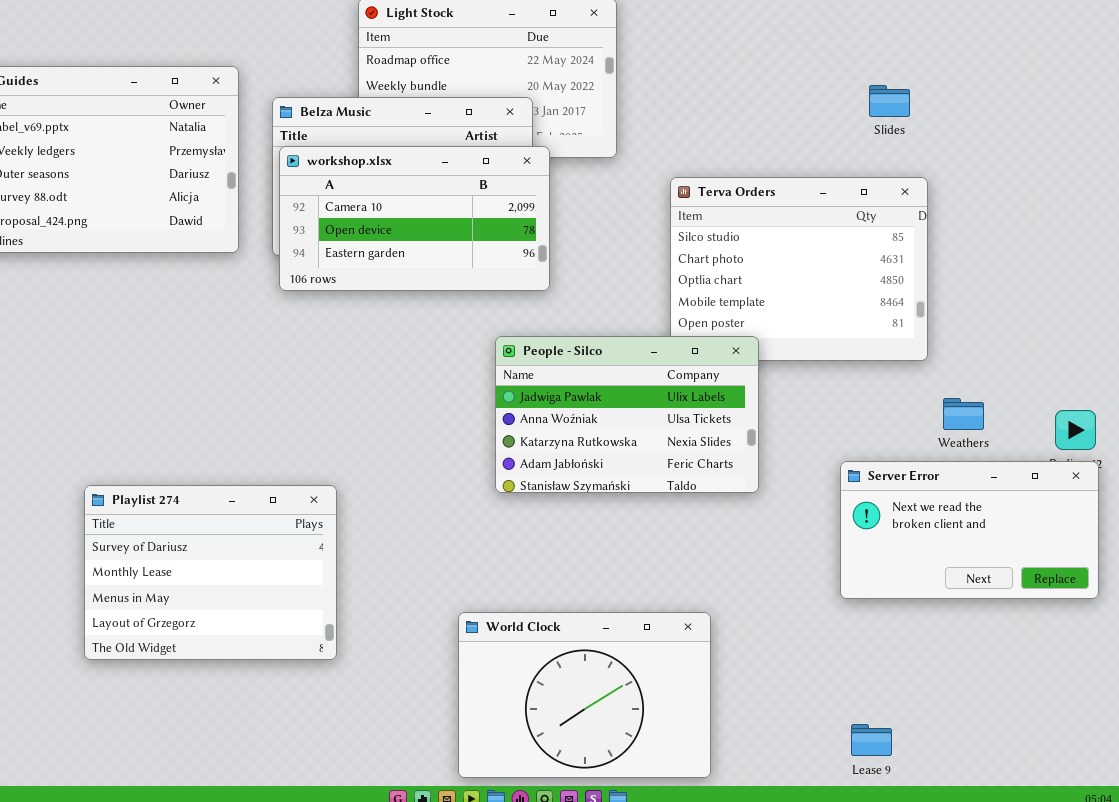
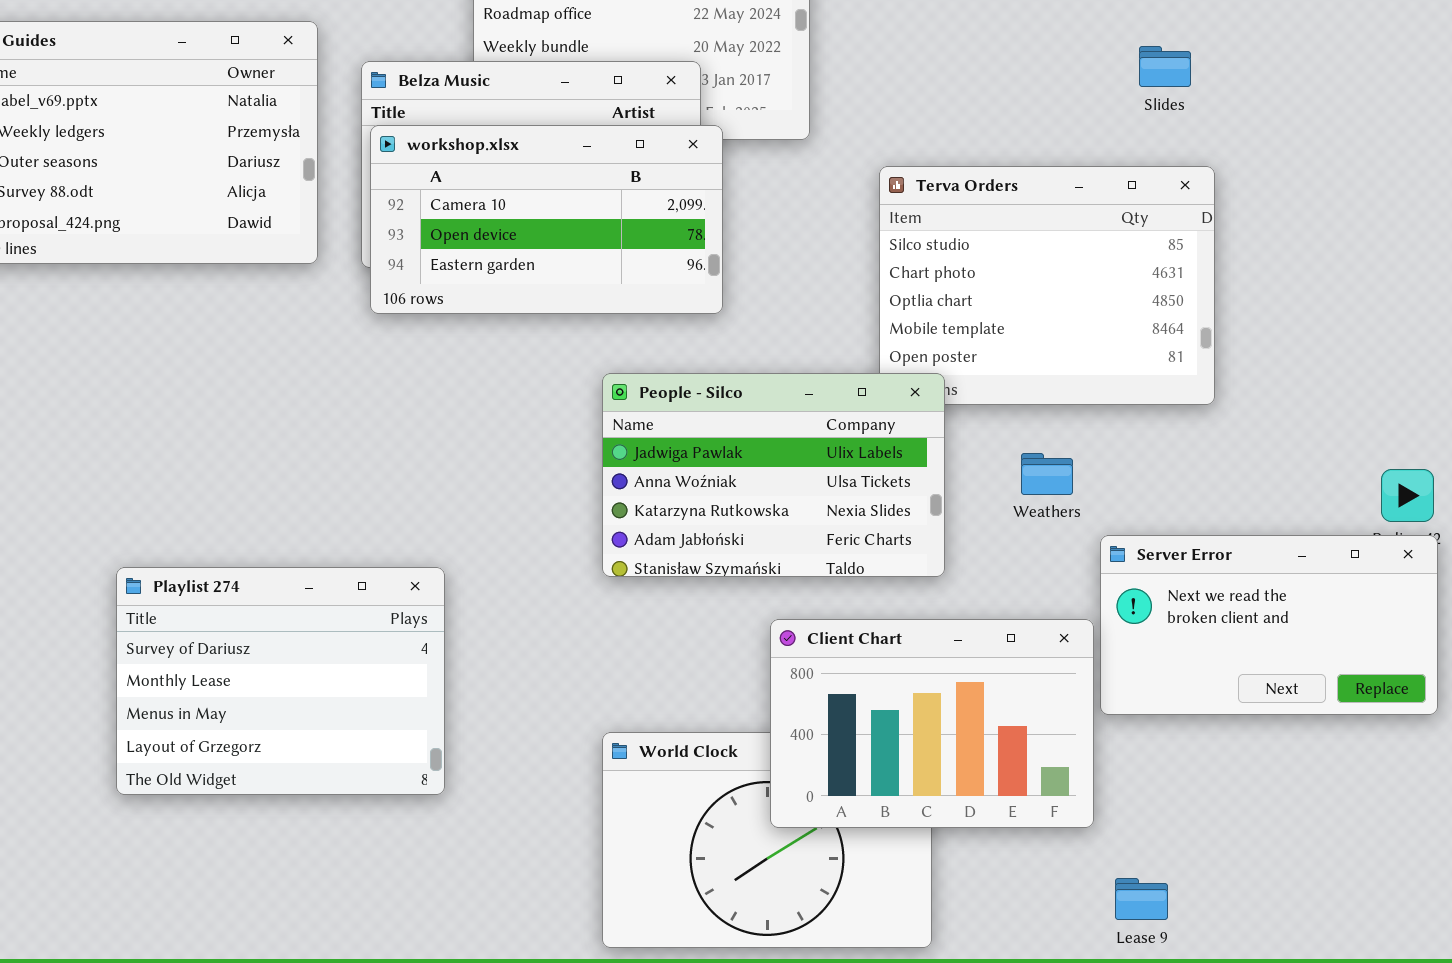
People - Silco: [495,336,759,493] -> [602,373,945,577], moved
Weathers: [943,398,984,430] -> [1021,453,1073,495], moved
Client Chart: none -> [770,619,1094,828], opened

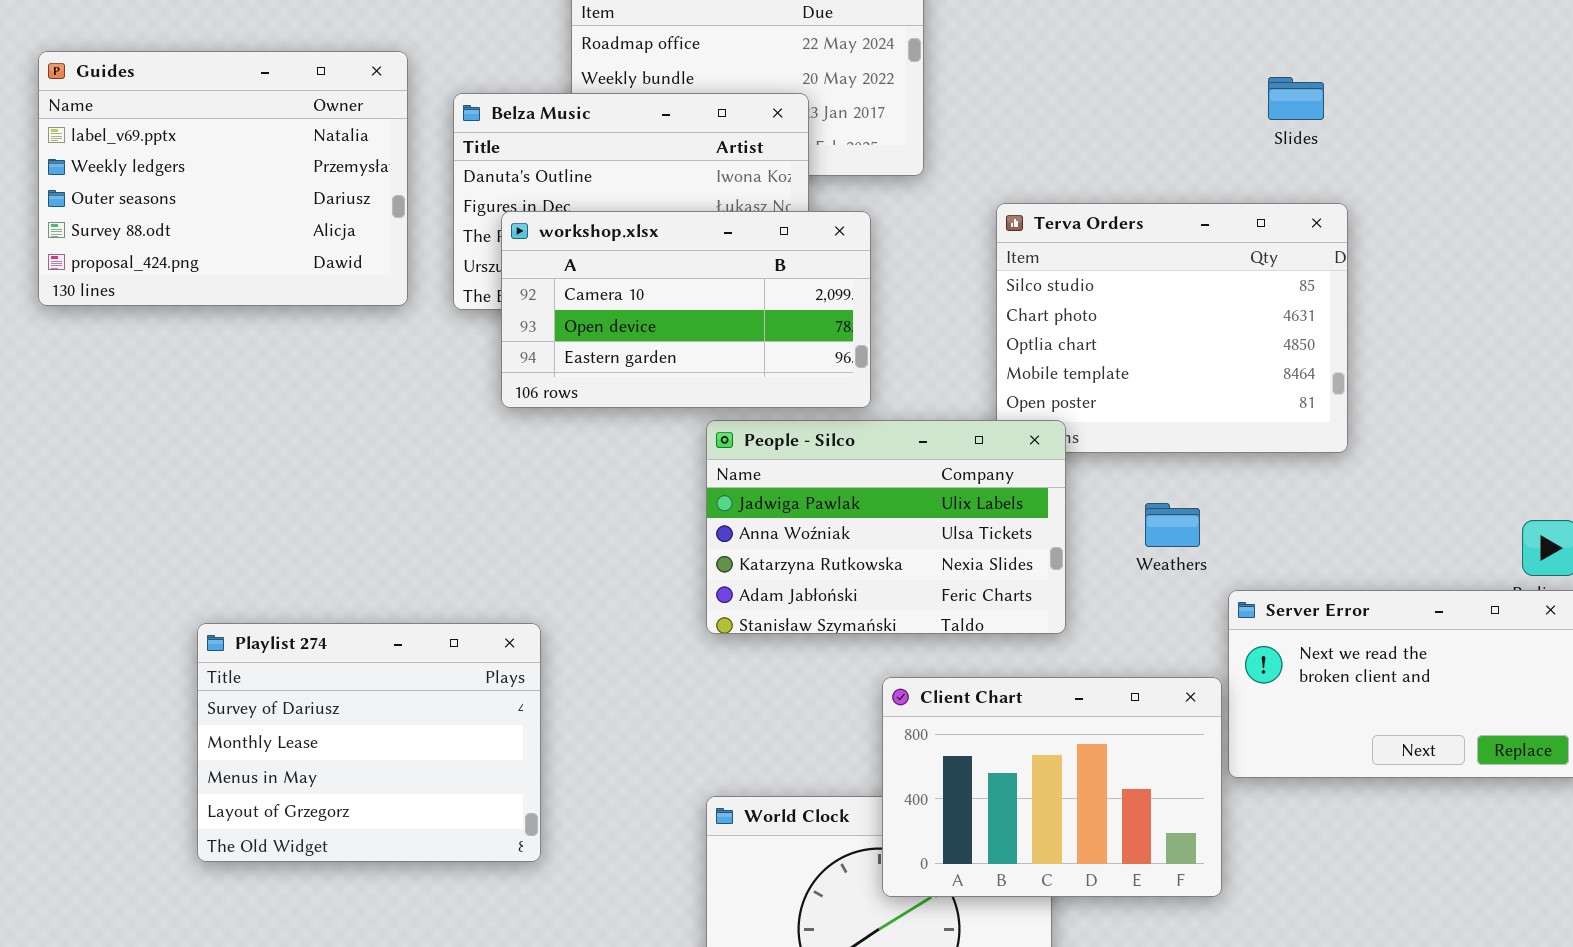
workshop.xlsx: [370,125,723,314] -> [501,211,871,408], moved

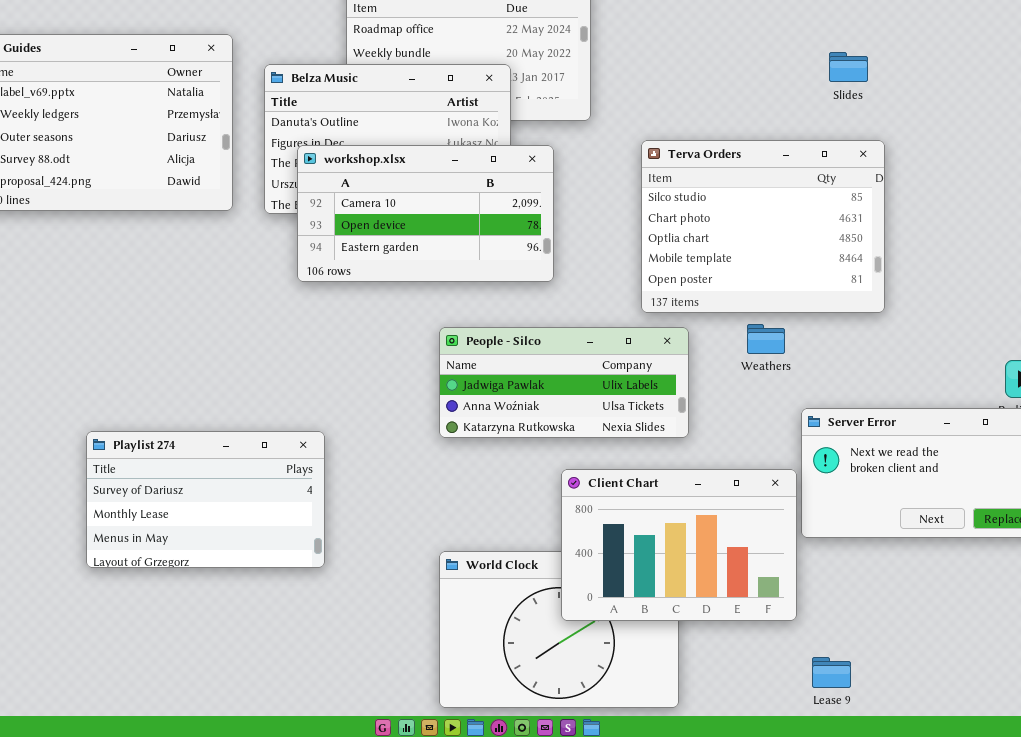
People - Silco: [706,420,1066,634] -> [439,327,689,438], resized
Weathers: [1145,503,1200,547] -> [747,324,785,354], moved
Playlist 274: [197,623,541,862] -> [86,431,325,568], resized

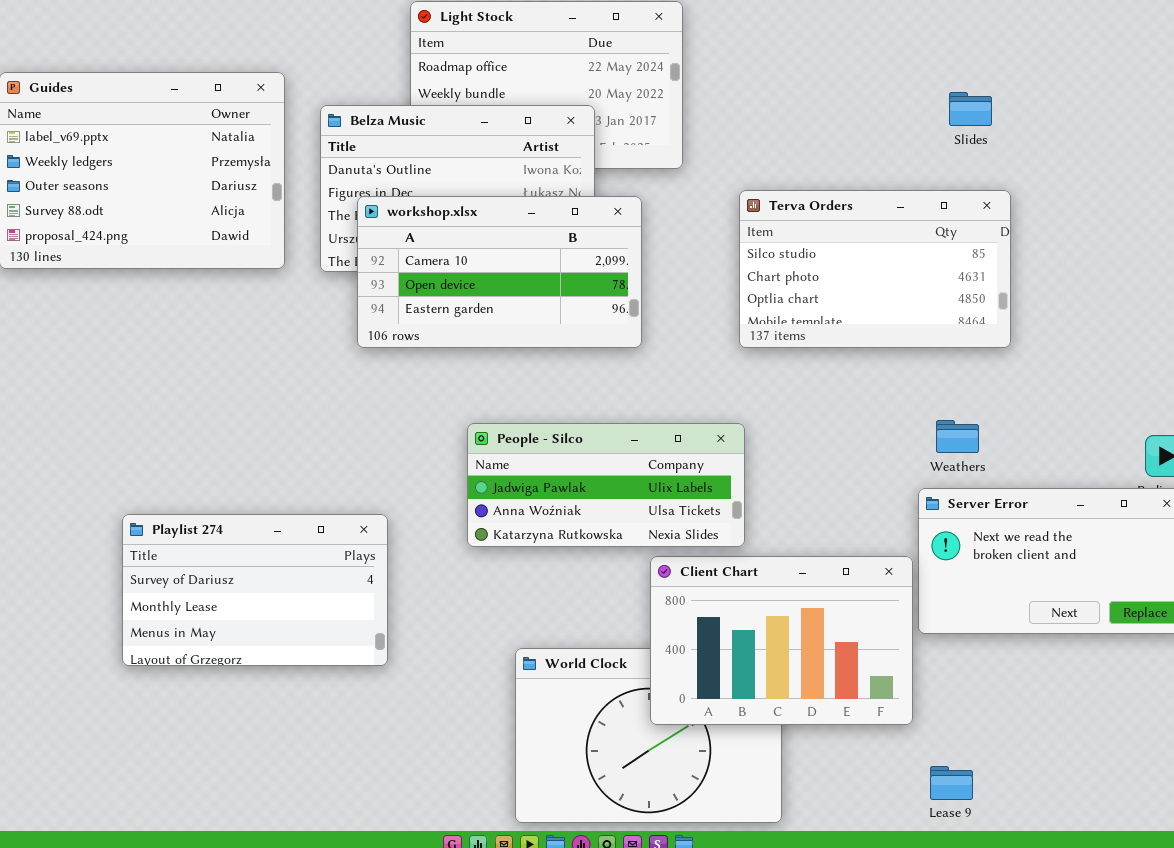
Terva Orders: [641,140,885,313] -> [739,190,1011,348], resized
Weathers: [747,324,785,354] -> [936,420,979,453], moved
People - Silco: [439,327,689,438] -> [467,423,745,547], moved

